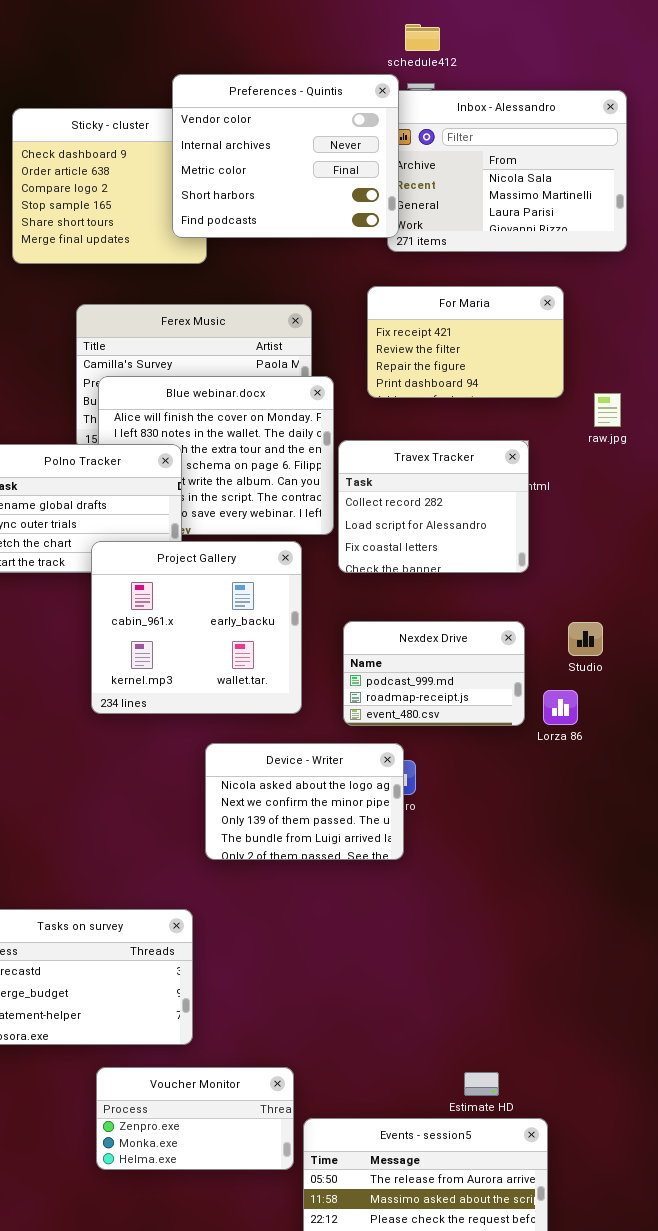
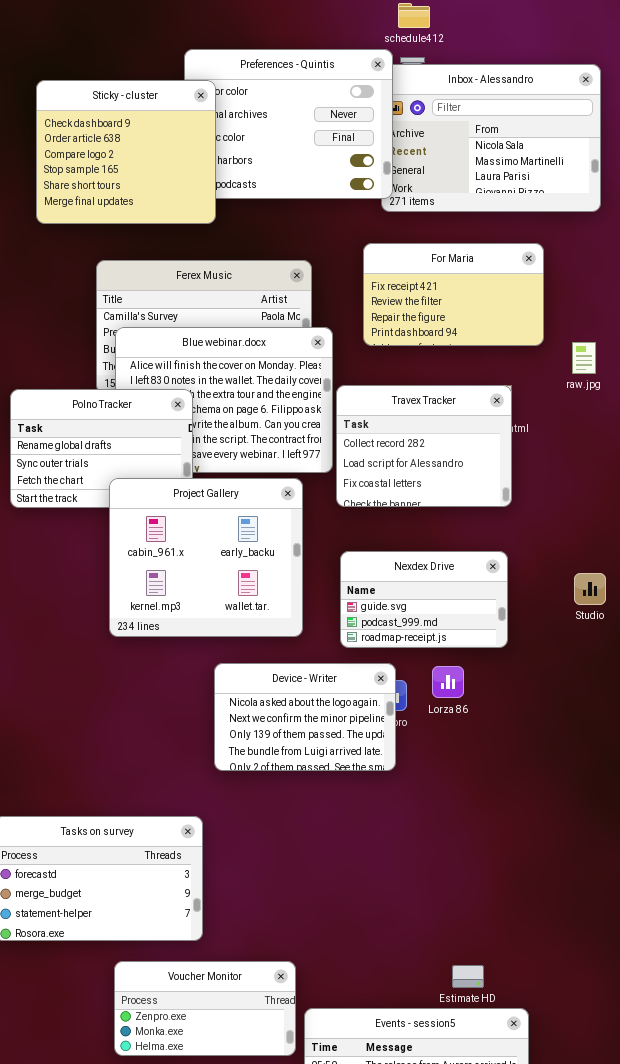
Sticky - cluster: [12,108,207,264] -> [36,80,216,224], raised
Nexdex Drive: [343,621,525,726] -> [340,551,508,648], scrolled up 1 row
Studio: [568,622,603,656] -> [574,573,606,605], moved
Lorza 86: [543,690,578,725] -> [432,666,464,698], moved

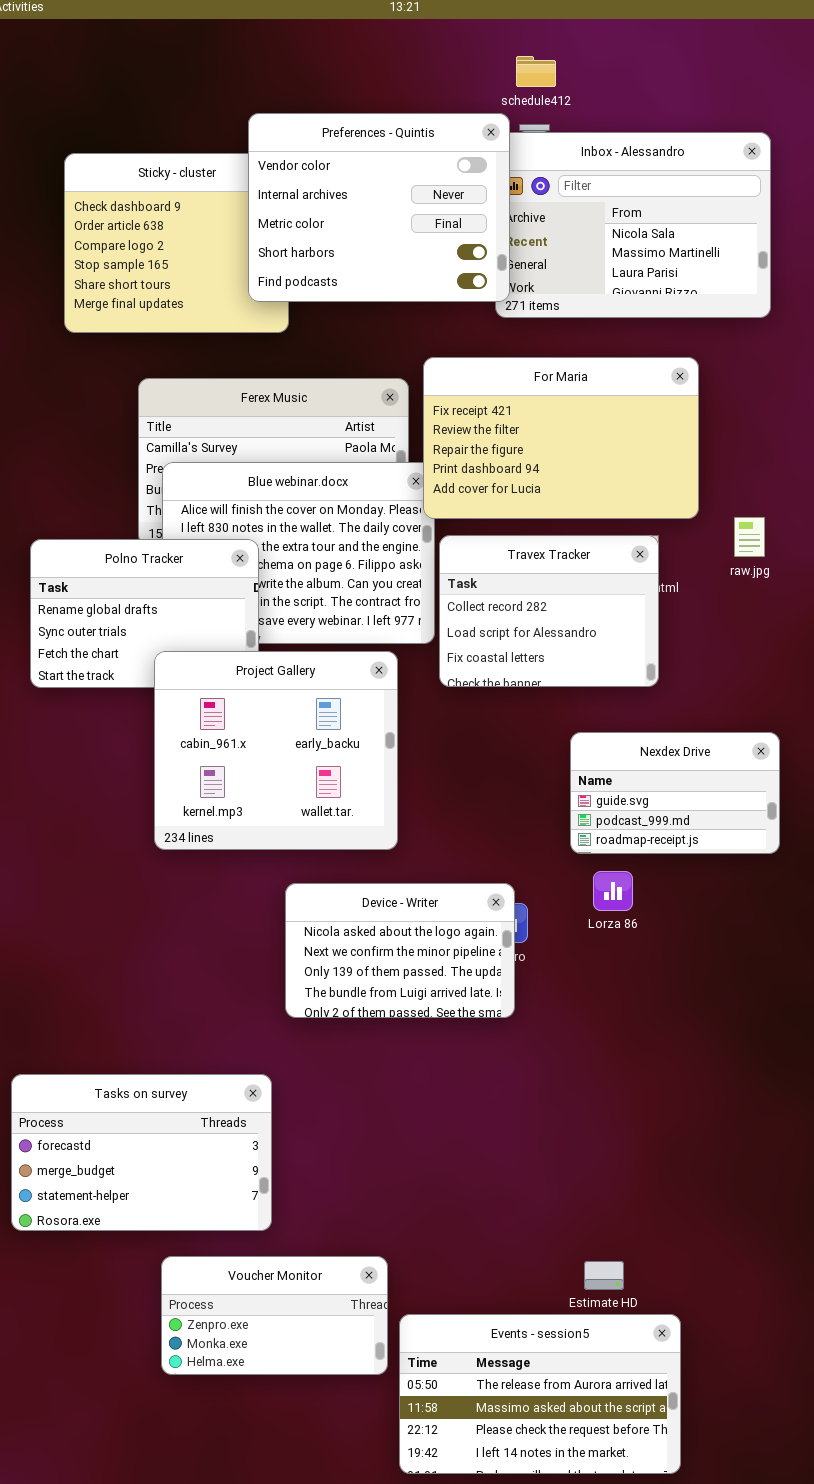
Preferences - Quintis: [184,49,393,199] -> [248,113,510,302], raised
For Maria: [363,243,544,346] -> [423,357,699,519], resized
raw.jpg: [572,342,596,374] -> [734,517,765,557], moved
Nexdex Drive: [340,551,508,648] -> [570,732,780,854], moved
Lorza 86: [432,666,464,698] -> [593,871,633,911], moved

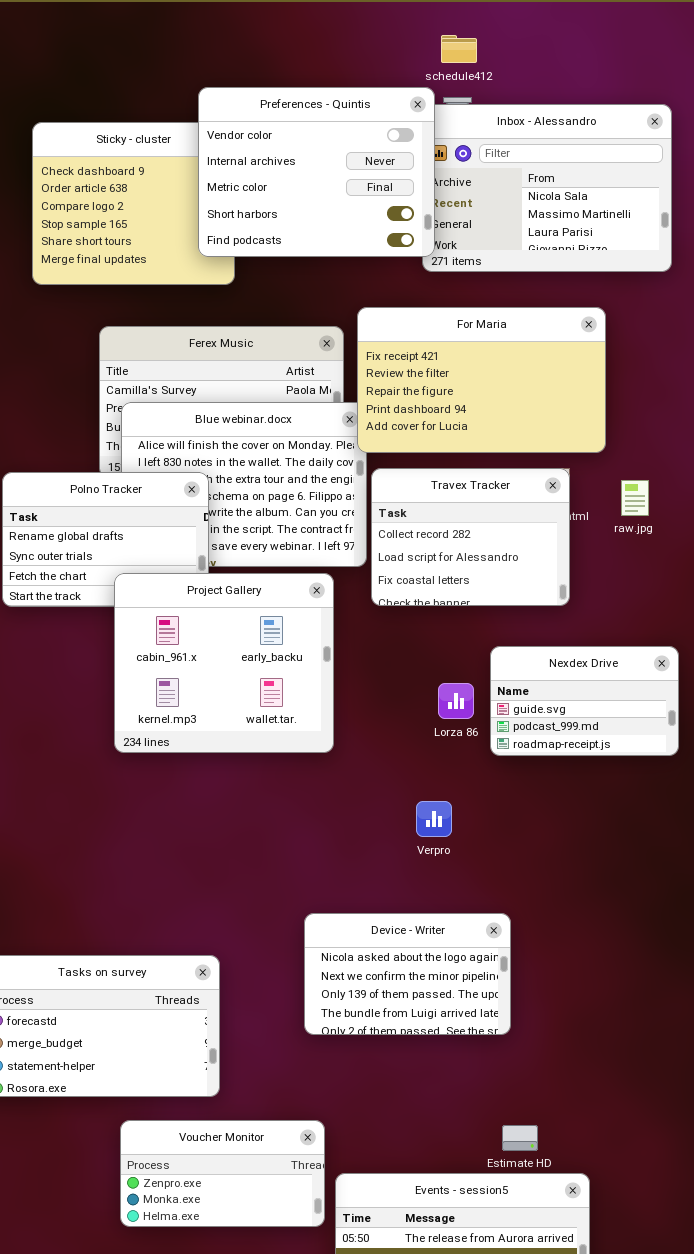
raw.jpg: [734,517,765,557] -> [621,480,649,516], moved
Lorza 86: [593,871,633,911] -> [438,683,474,719], moved
Device - Writer: [285,883,515,1018] -> [304,913,511,1035], moved

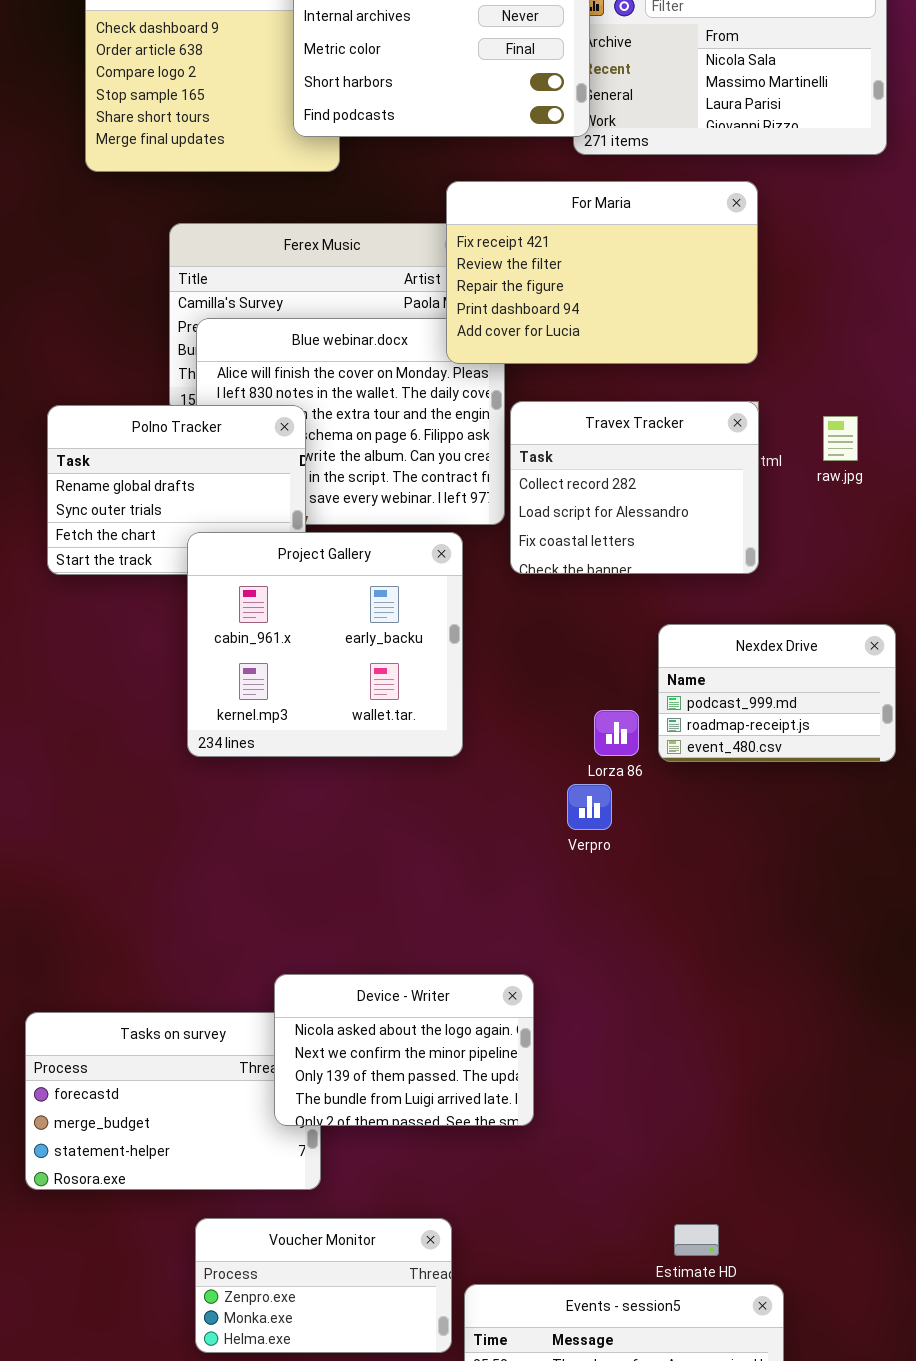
For Maria: [357,307,606,453] -> [446,181,758,364], moved
Nexdex Drive: [490,646,679,756] -> [658,624,896,762], scrolled down 1 row
Lorza 86: [438,683,474,719] -> [594,710,639,756], moved
Verpro: [416,801,452,837] -> [567,784,612,830], moved
Device - Writer: [304,913,511,1035] -> [274,974,534,1126], moved

